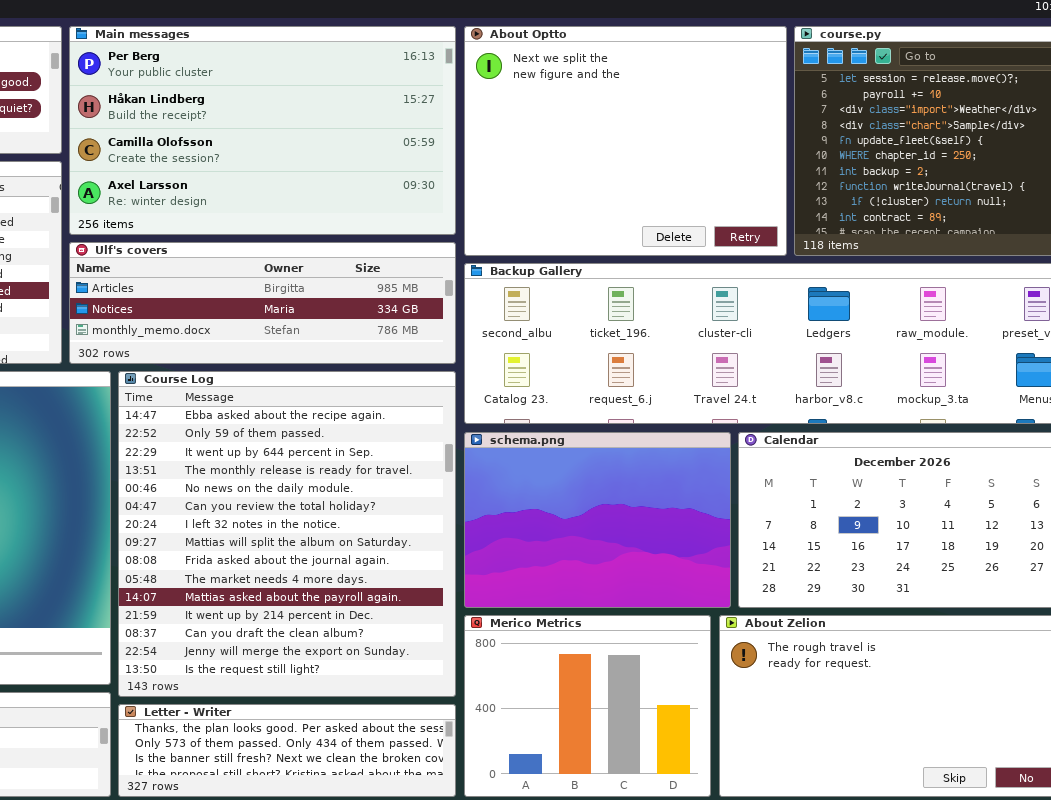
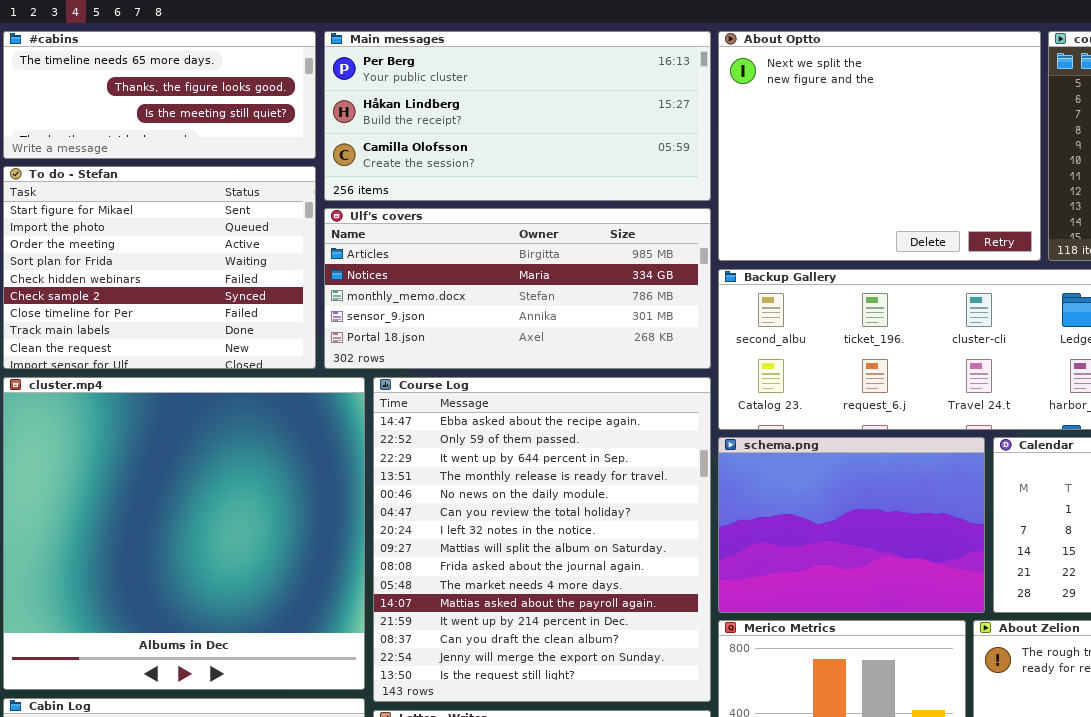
Main messages: [69,26,456,235] -> [324,31,711,201], resized
Ulf's covers: [69,242,456,364] -> [324,208,711,369], resized

